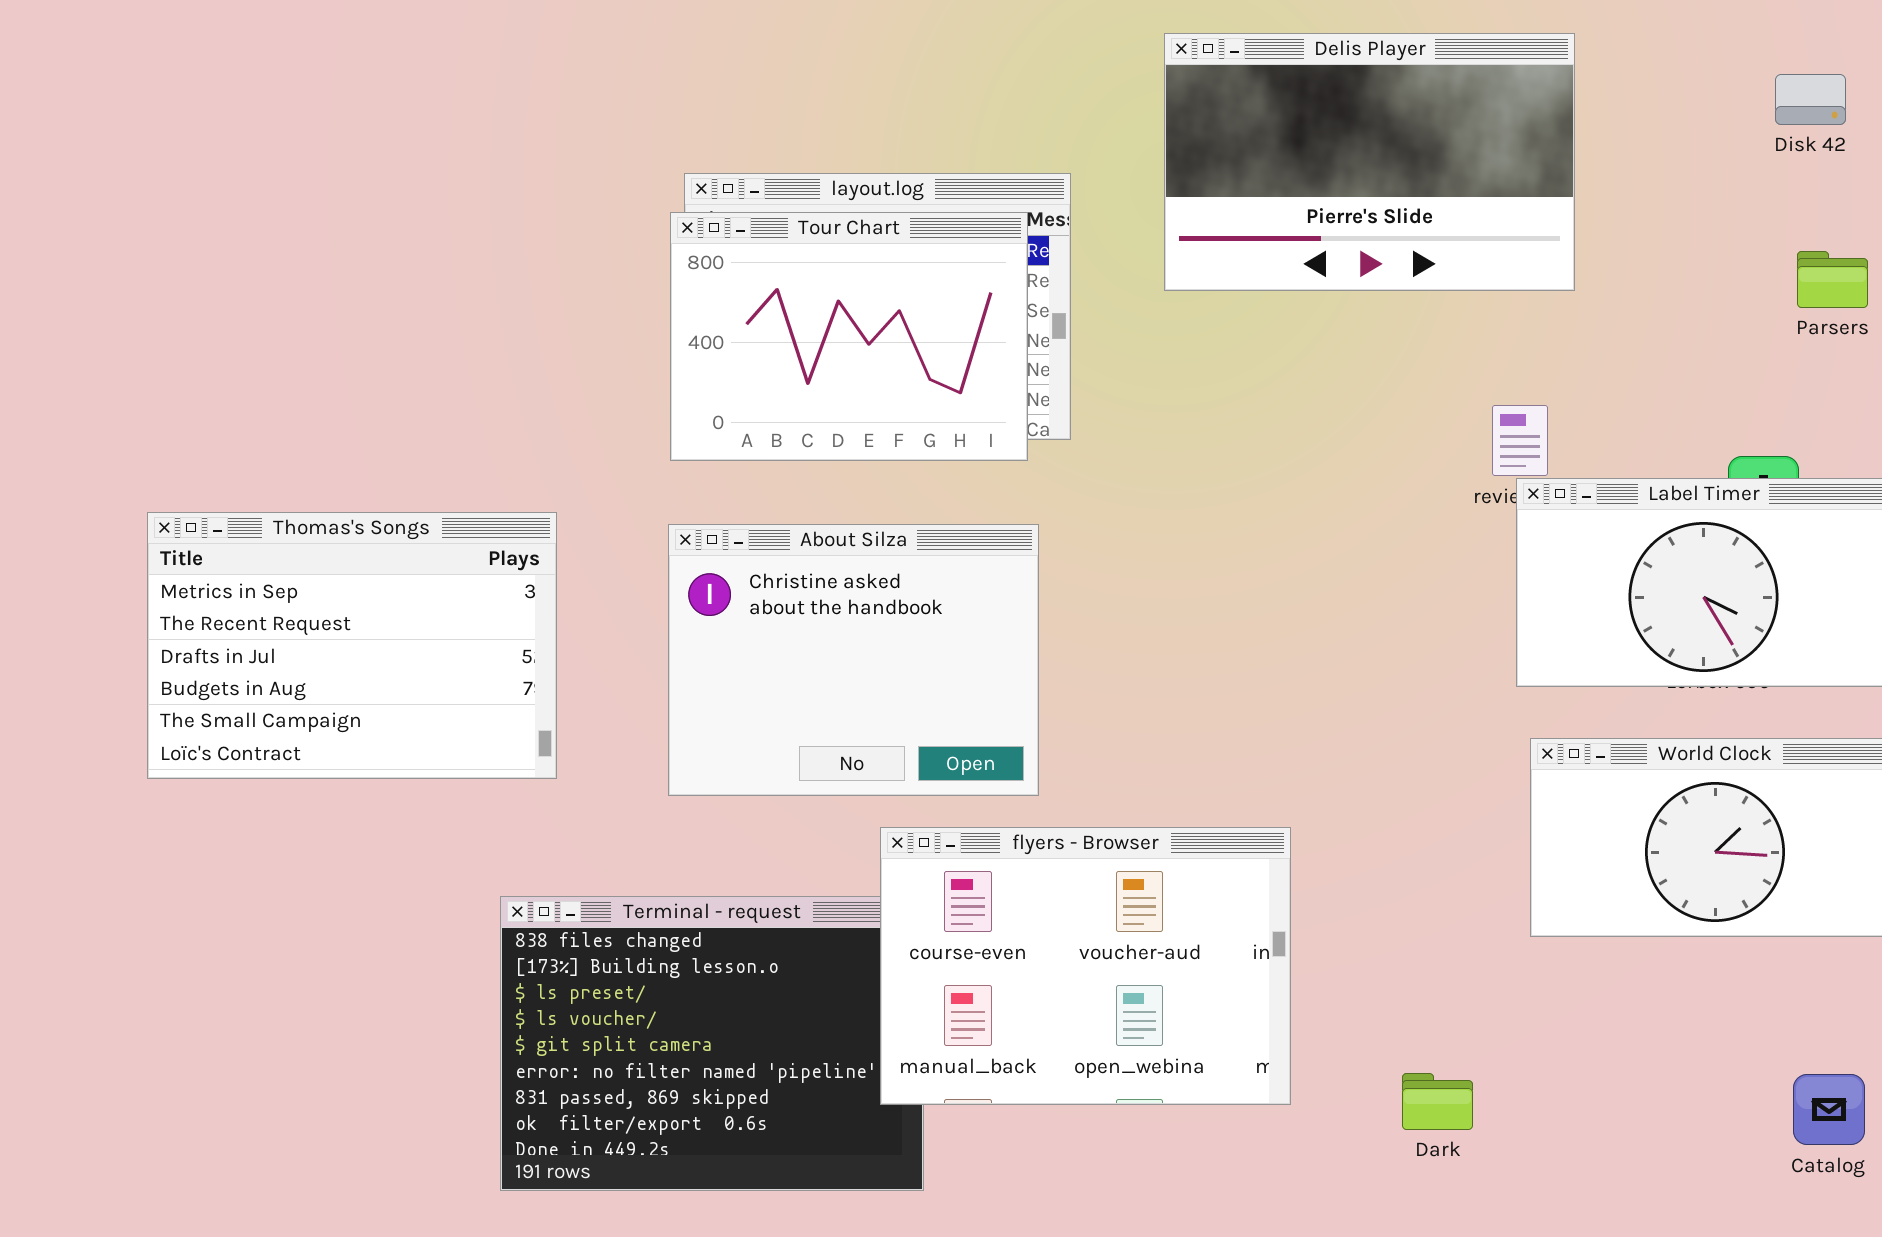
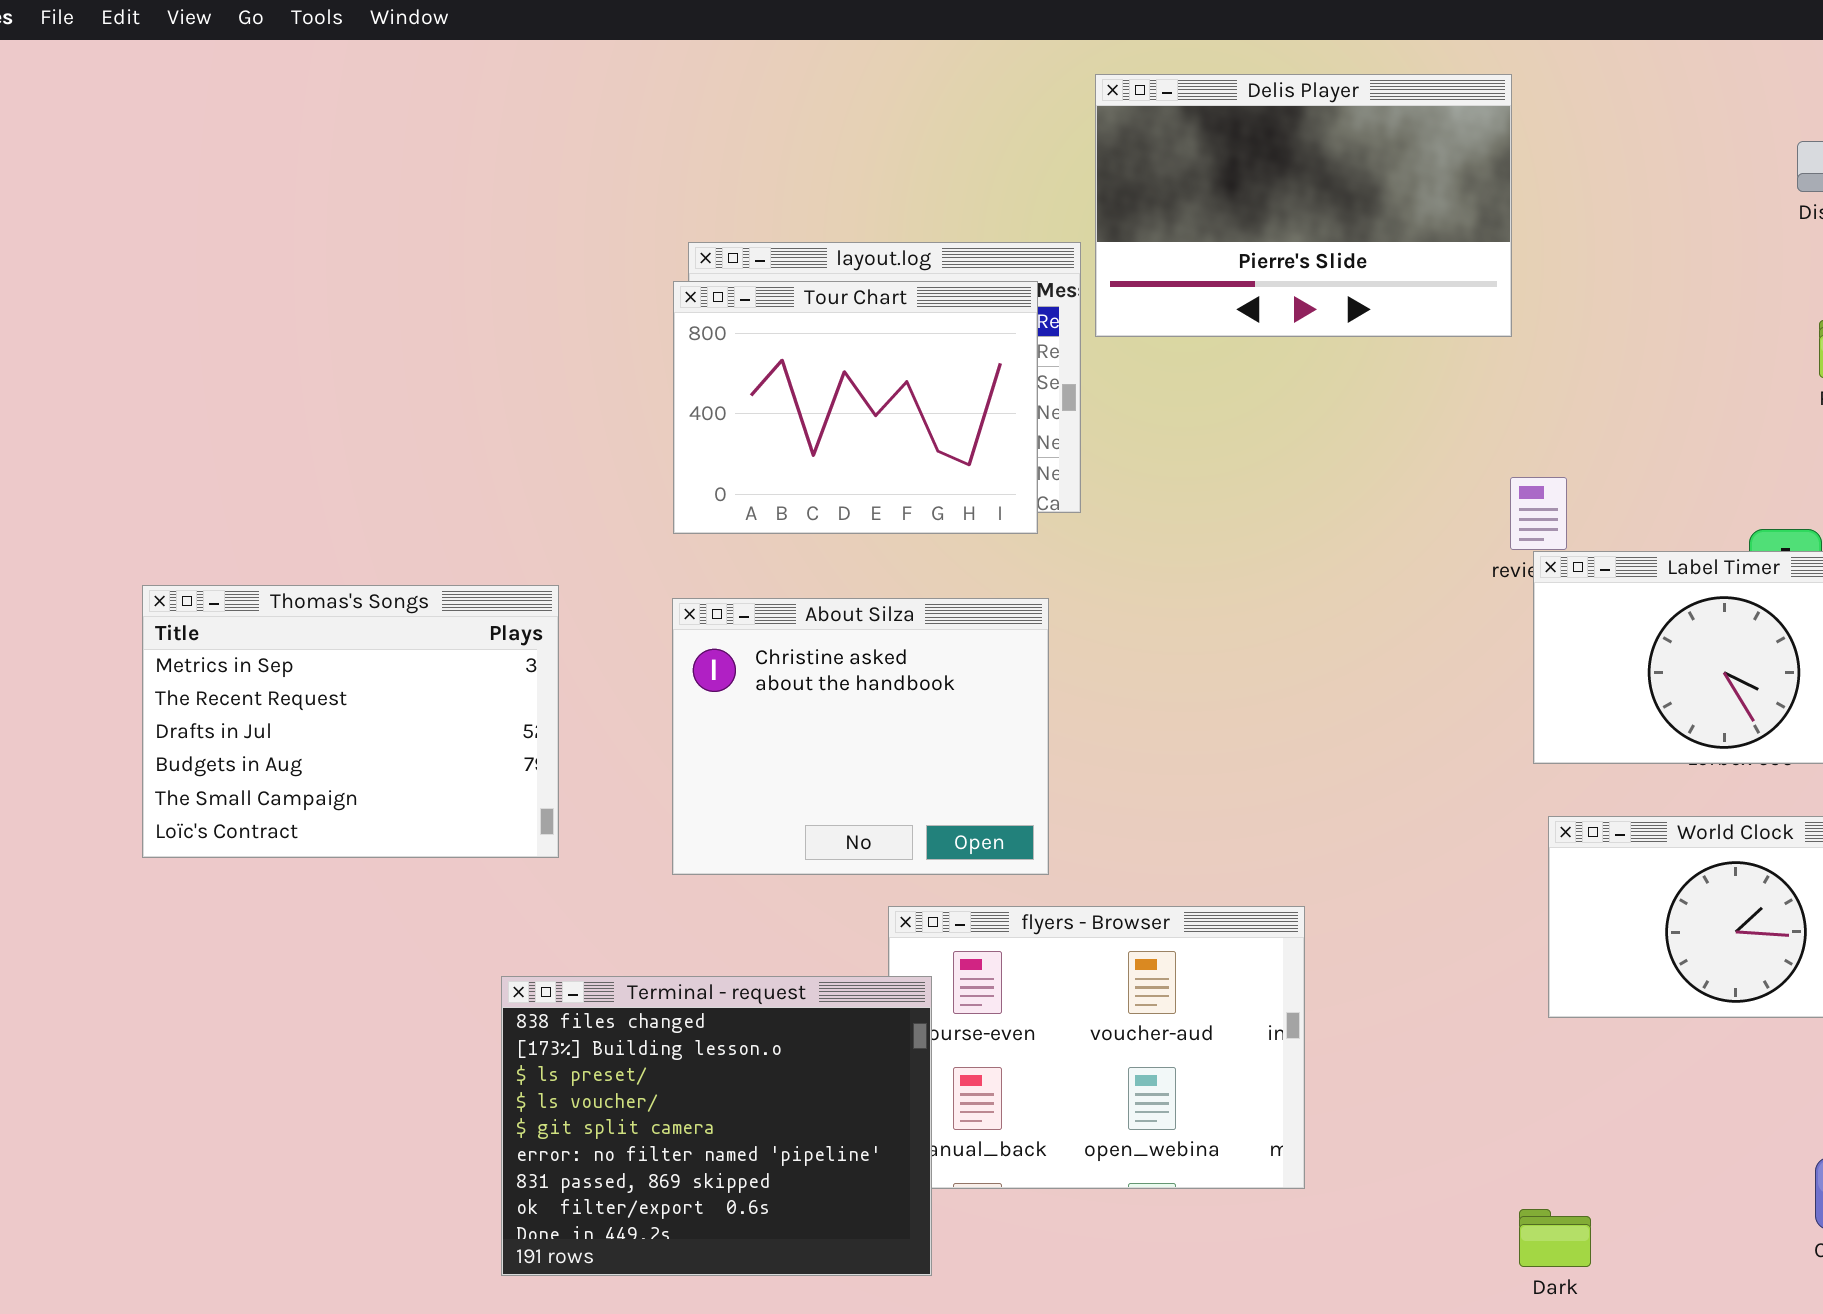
Delis Player: [1164,33,1575,291] -> [1095,74,1512,337], moved
Terminal - request: [500,896,924,1191] -> [501,976,932,1276], raised
Dark: [1402,1073,1473,1130] -> [1519,1209,1591,1267], moved

